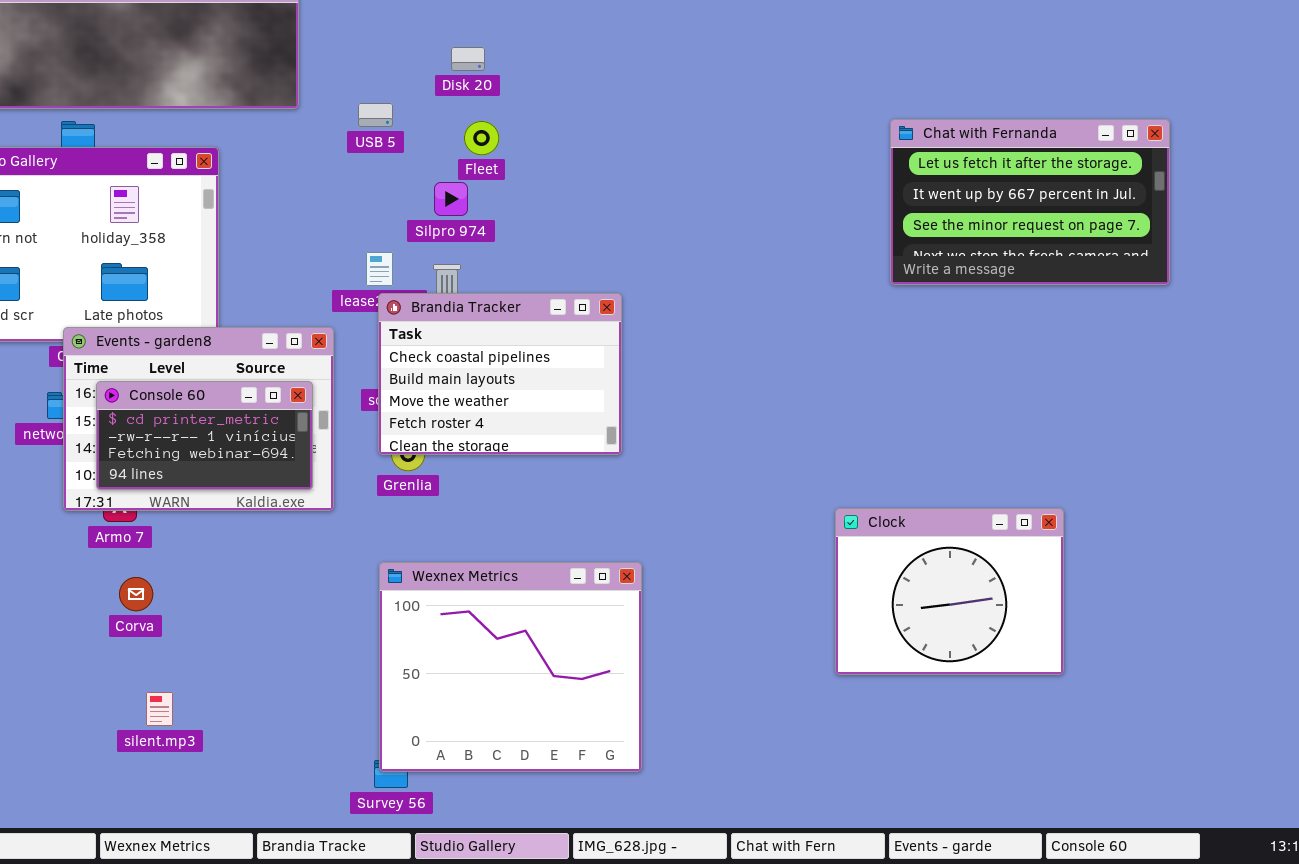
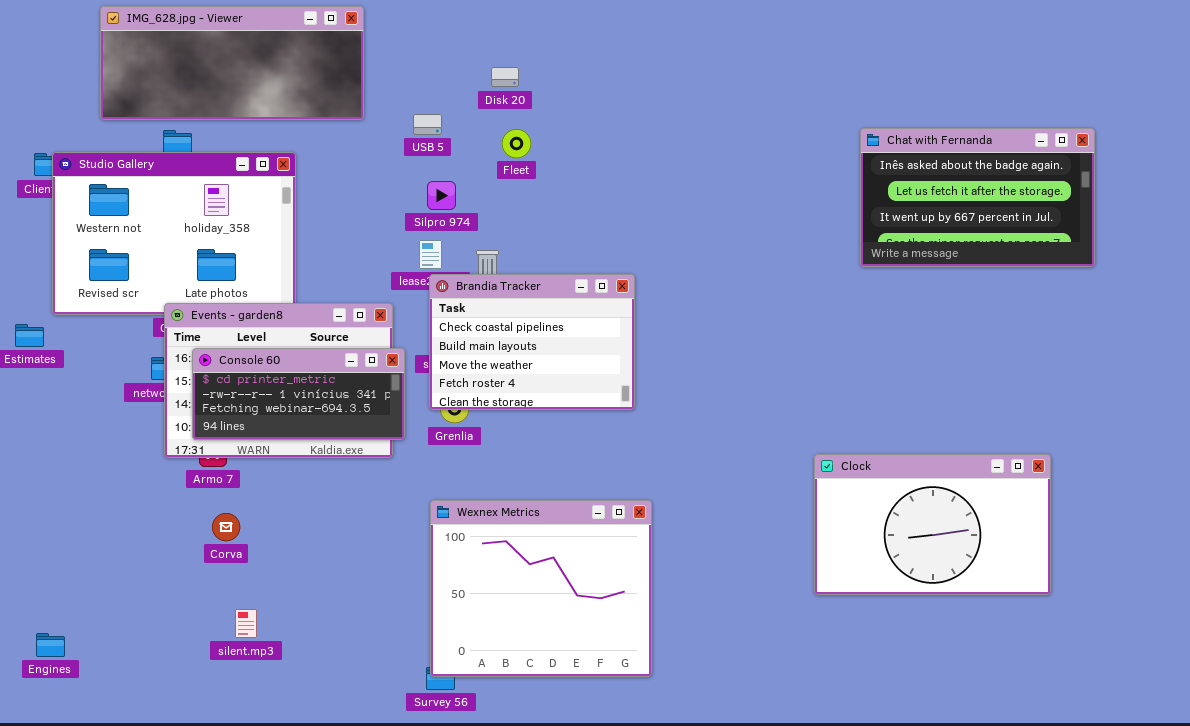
Chat with Fernanda: [890,119,1170,285] -> [860,128,1095,267], scrolled up 1 row
Silpro 974: [434,182,468,216] -> [427,181,456,210], moved
Console 60: [96,381,313,490] -> [192,348,405,440], resized
Clock: [835,508,1064,675] -> [814,454,1051,595], resized

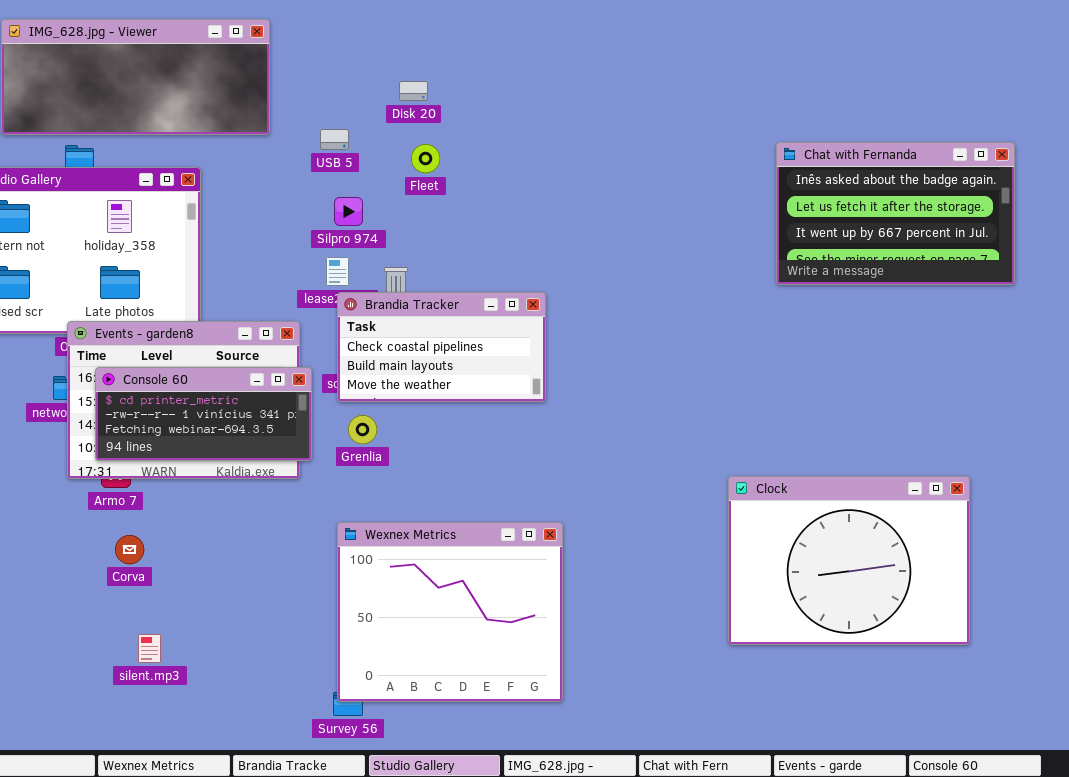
Brandia Tracker: [429,274,635,410] -> [337,292,546,402], resized
Clock: [814,454,1051,595] -> [728,476,970,645], resized

